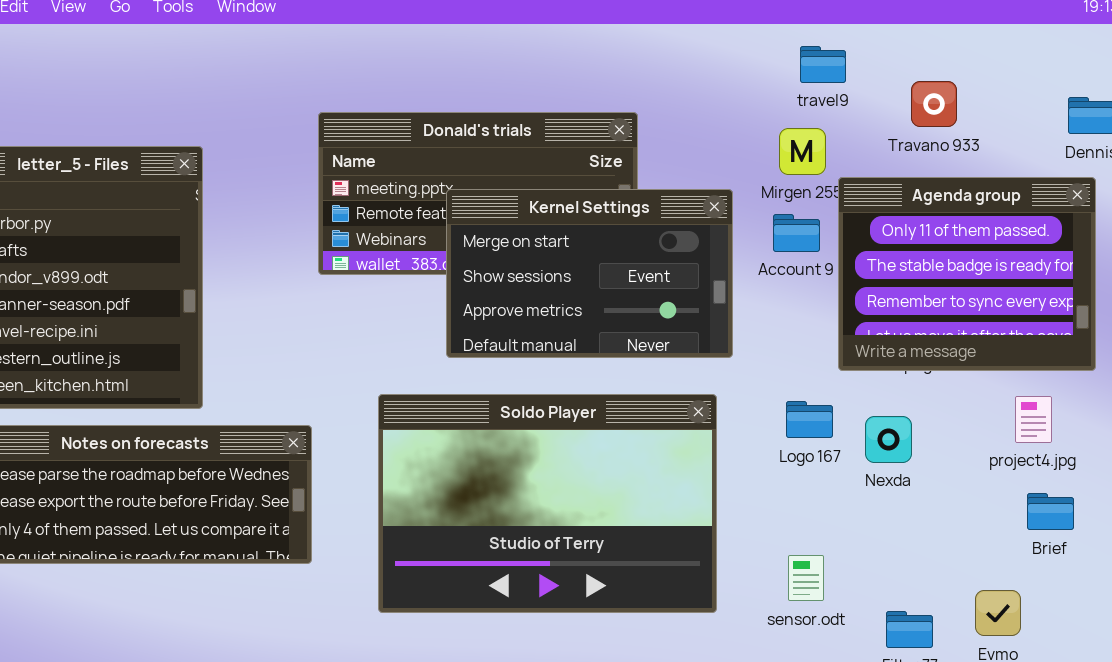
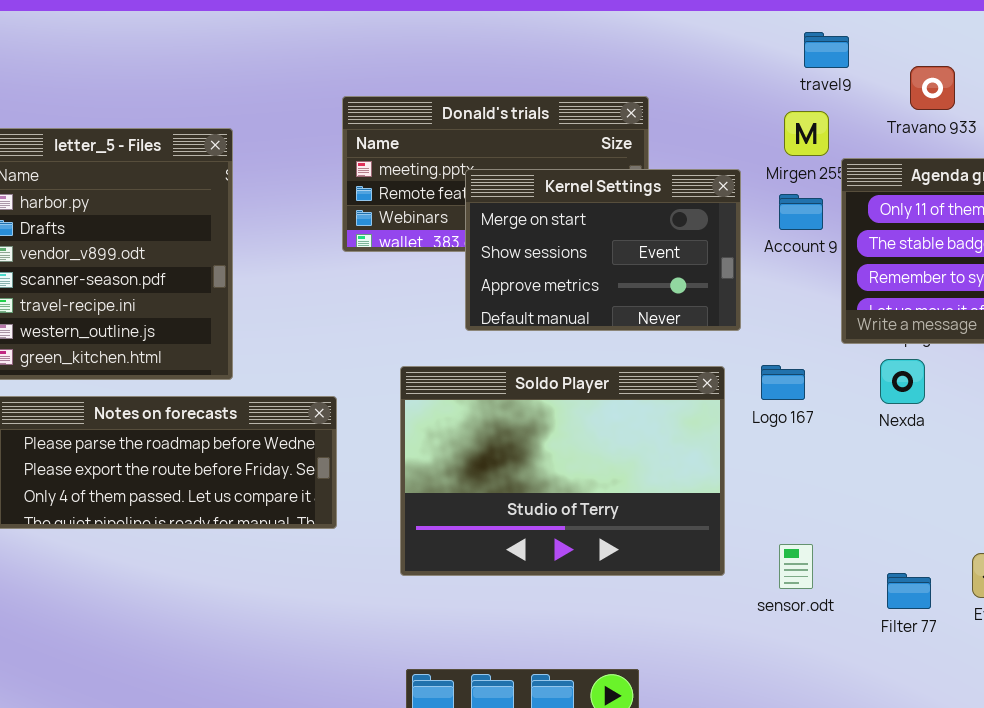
Logo 167: [786,401,833,438] -> [761,365,805,400], moved
Nexda: [865,416,912,463] -> [880,359,925,404], moved
sensor.odt: [788,555,824,601] -> [779,544,813,589], moved

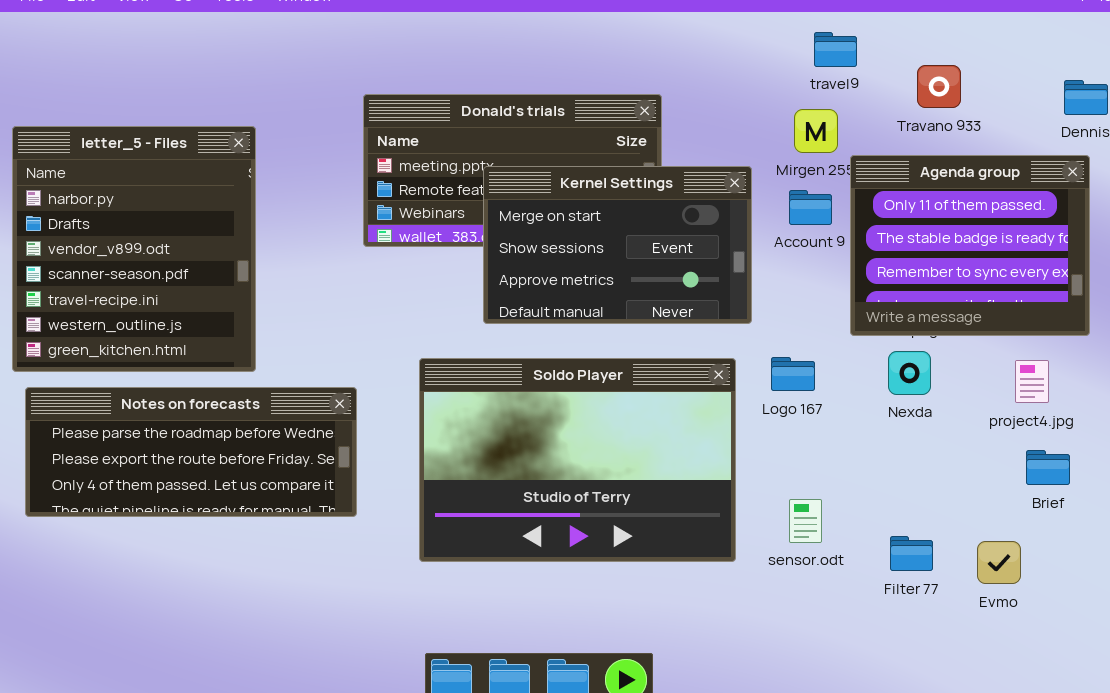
sensor.odt: [779,544,813,589] -> [789,499,822,543], moved
Filter 77: [887,573,931,609] -> [890,536,933,571], moved

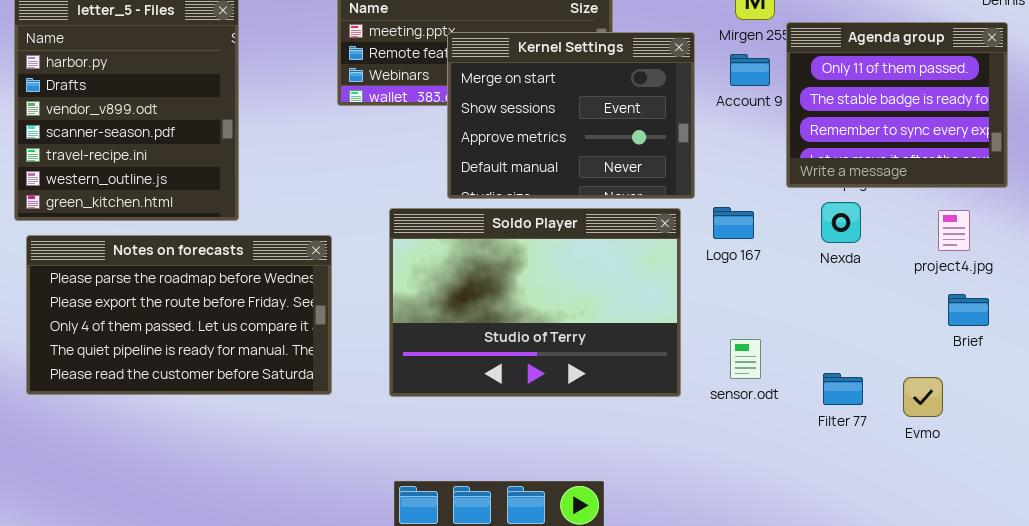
Kernel Settings: [483,166,752,324] -> [447,32,695,199], resized
Notes on forecasts: [25,387,357,517] -> [26,235,332,395], resized

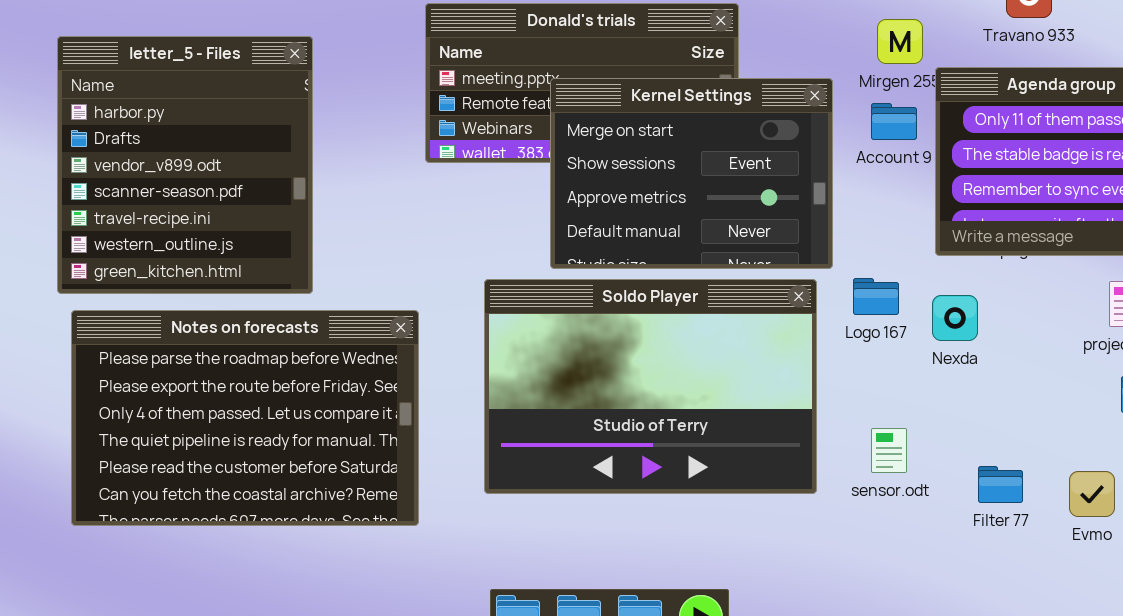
Nexda: [821,202,861,243] -> [932,295,978,341], moved
Notes on forecasts: [26,235,332,395] -> [71,310,419,526], resized

